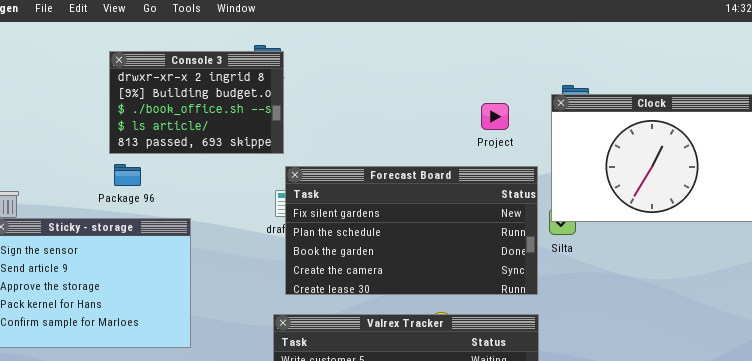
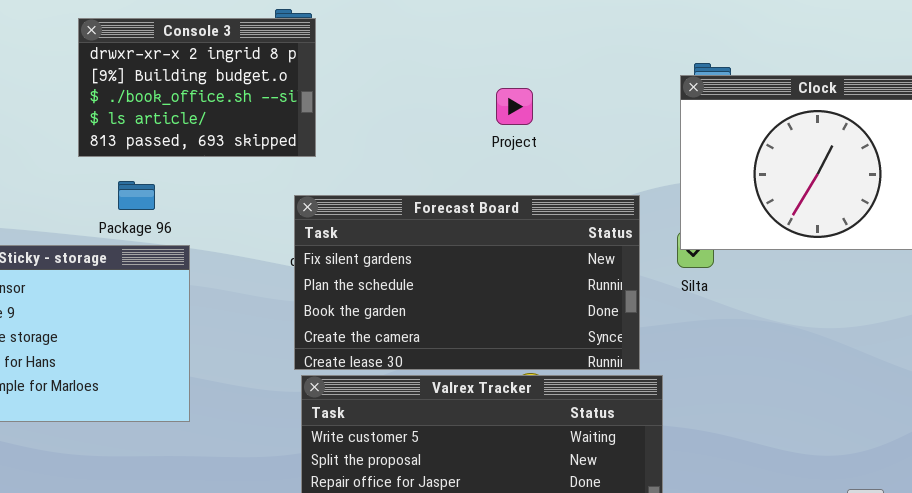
Project: [481,103,509,130] -> [496,88,533,125], moved
Package 96: [114,164,141,186] -> [118,181,155,210], moved
Forecast Board: [285,166,538,295] -> [294,195,640,370], moved

